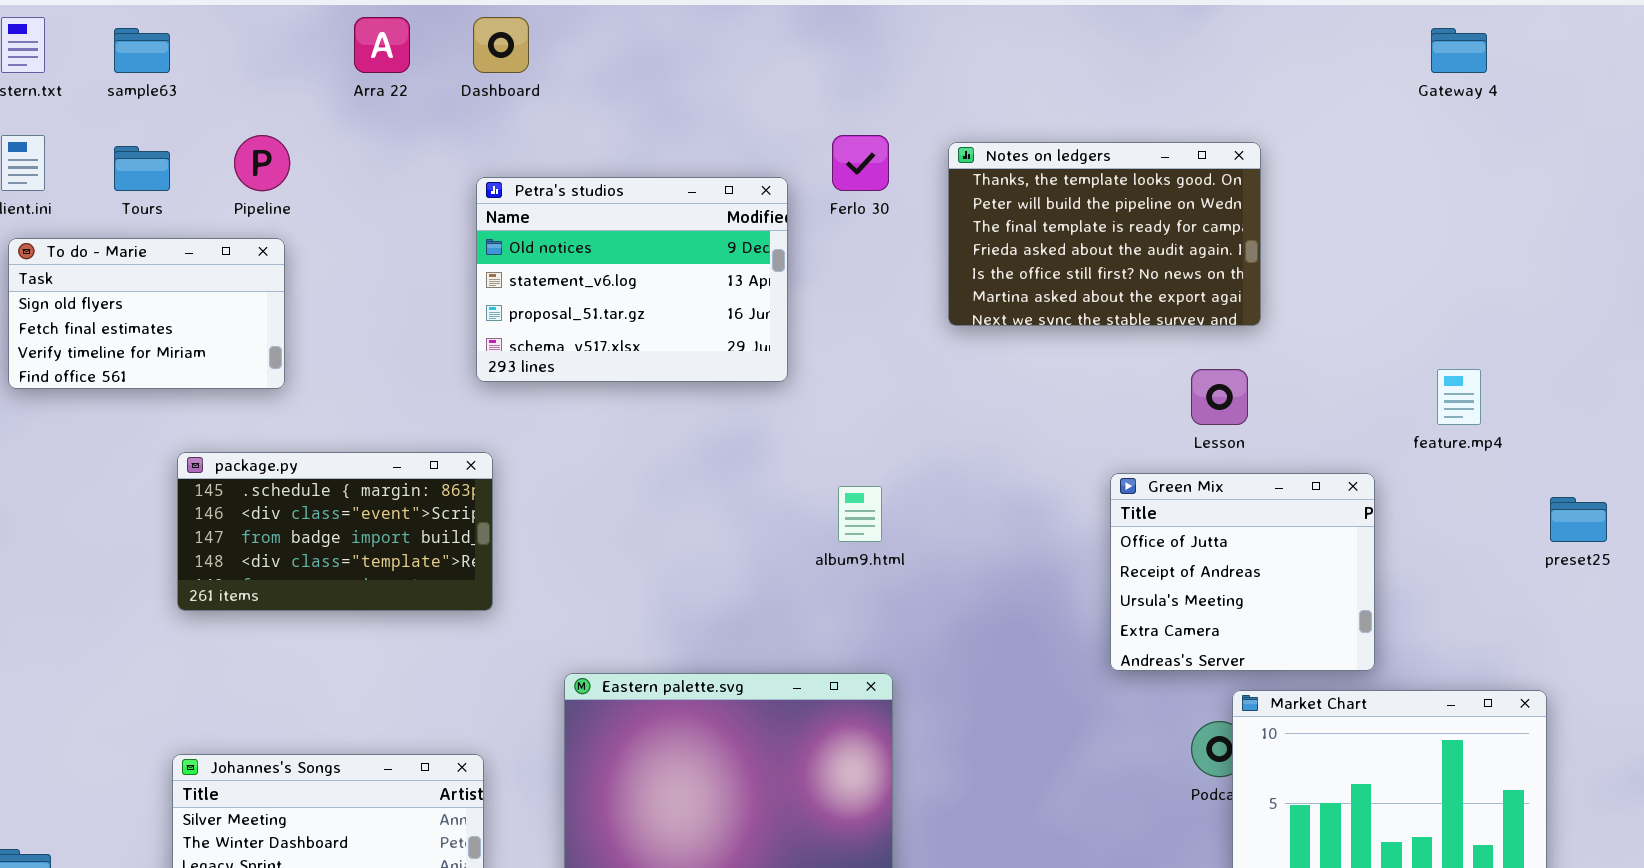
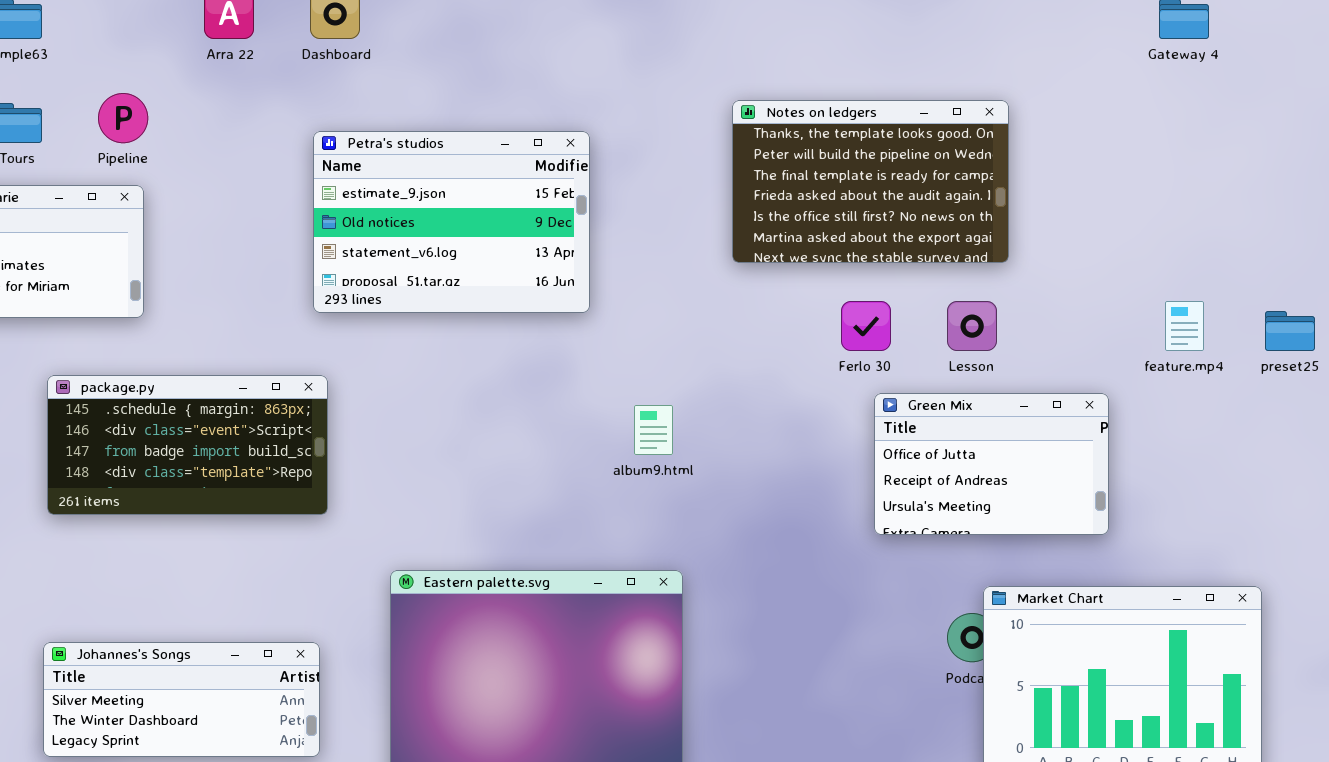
Ferlo 30: [832,135,889,191] -> [841,301,891,351], moved
Petra's studios: [476,177,788,382] -> [313,131,590,313], scrolled up 1 row
Green Mix: [1110,473,1375,671] -> [874,393,1109,535], resized
preset25: [1550,497,1607,542] -> [1265,311,1315,351], moved

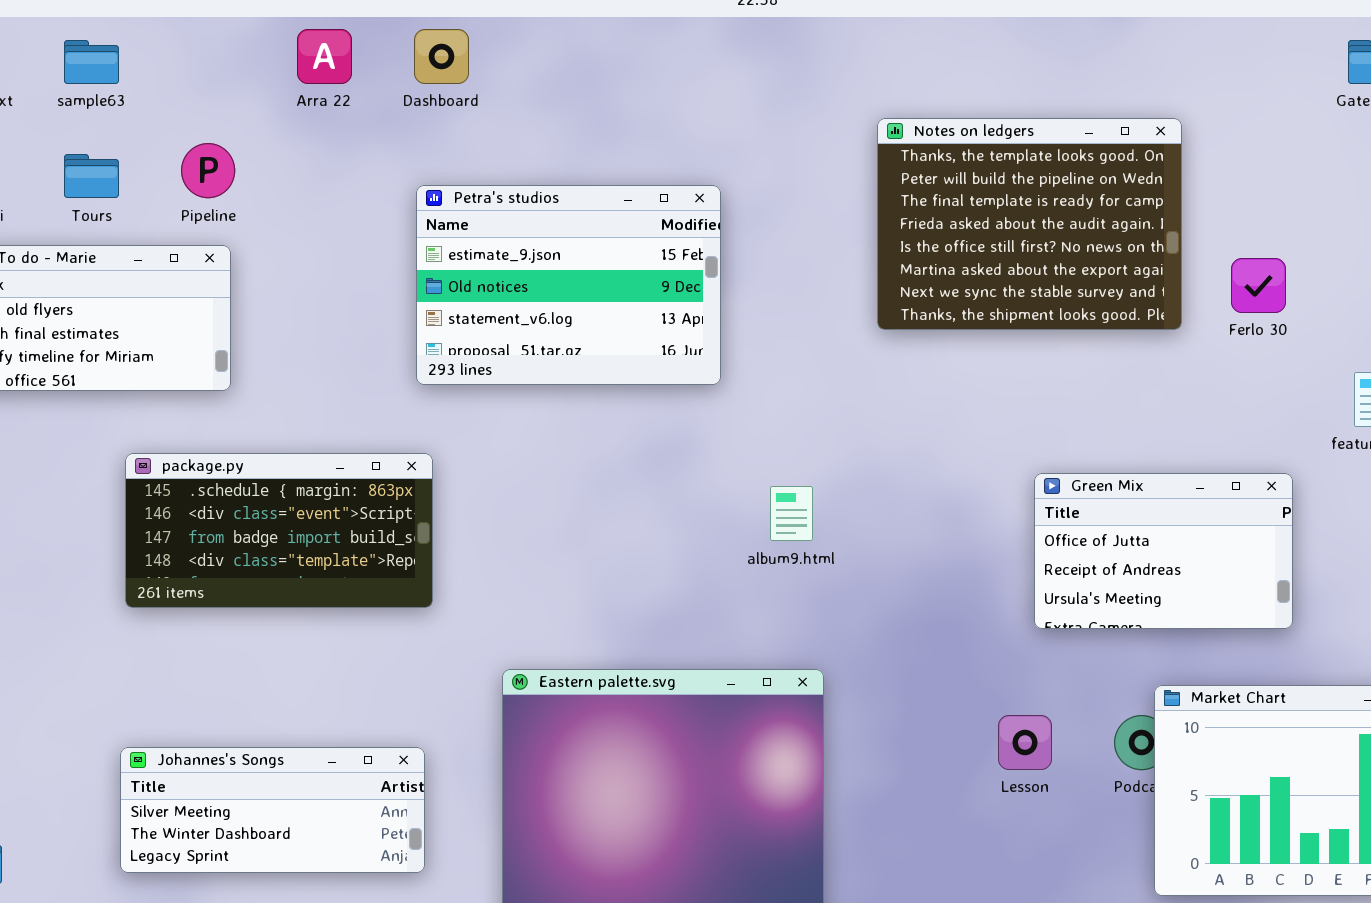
Notes on ledgers: [732,100,1009,263] -> [877,118,1182,330], resized
Ferlo 30: [841,301,891,351] -> [1231,258,1286,313], moved
Lesson: [947,301,997,351] -> [998,715,1052,770], moved

